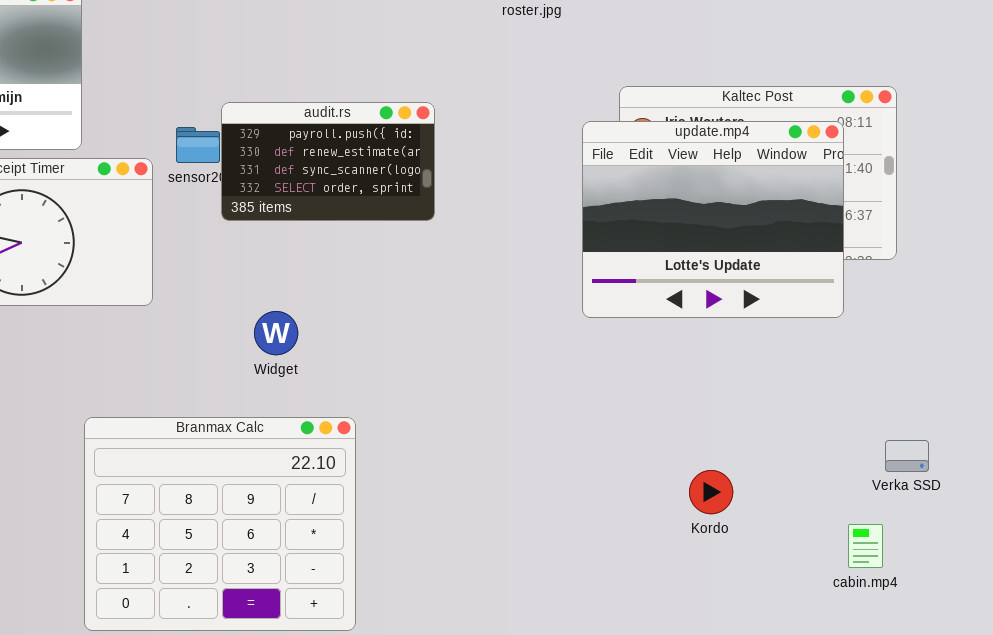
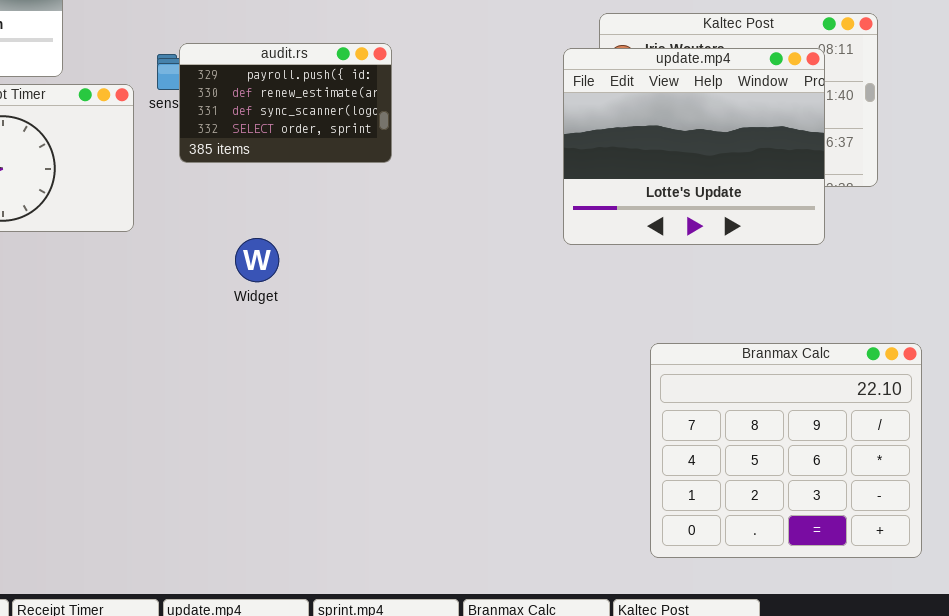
audit.rs: [221,102,435,221] -> [179,43,392,163], moved
Branmax Calc: [84,417,356,631] -> [650,343,922,558], moved

